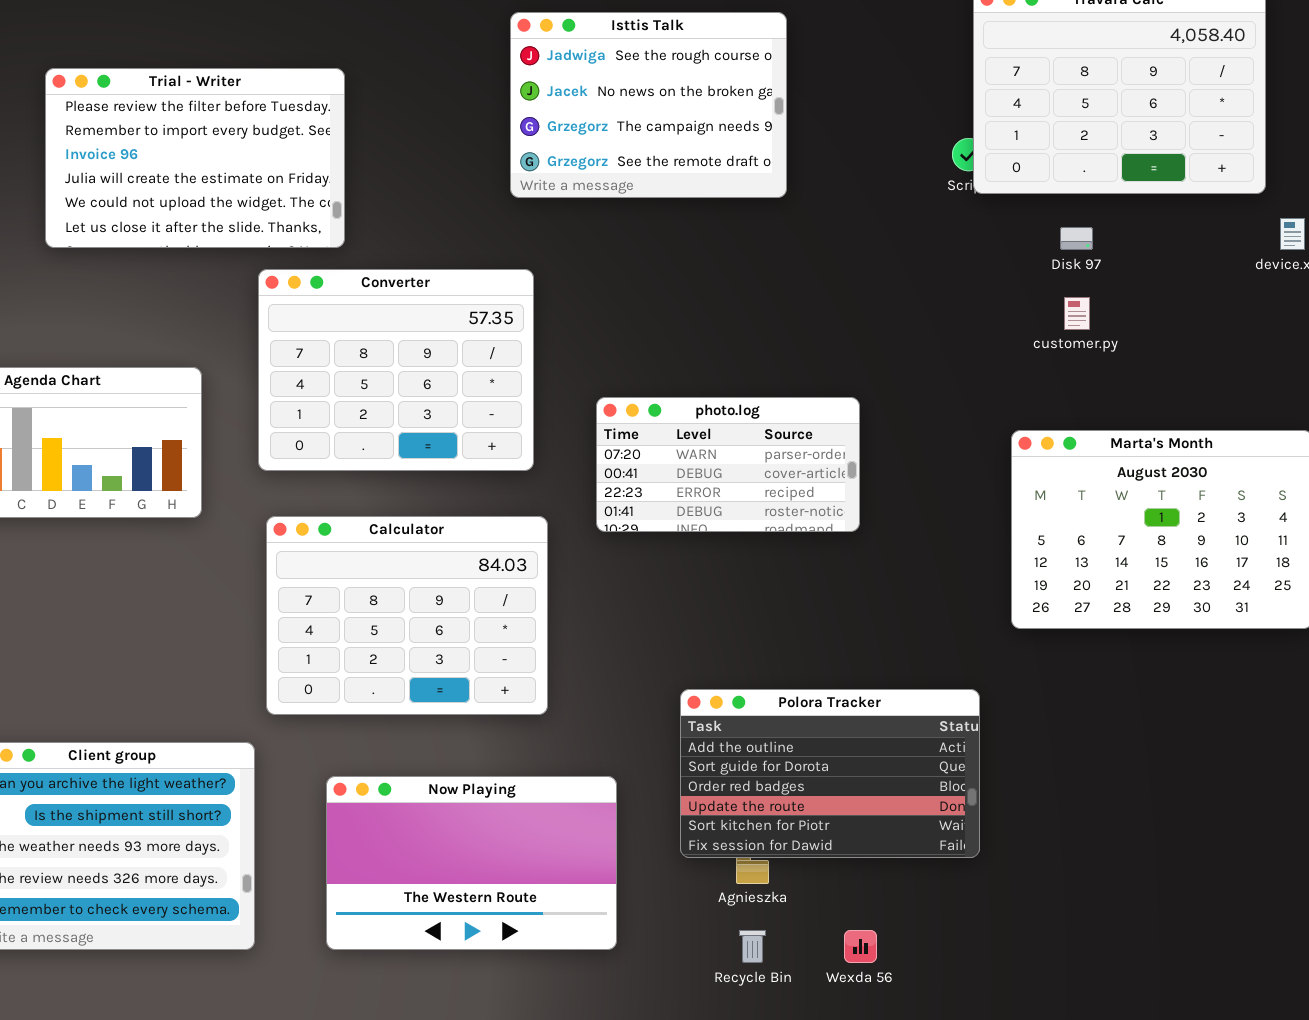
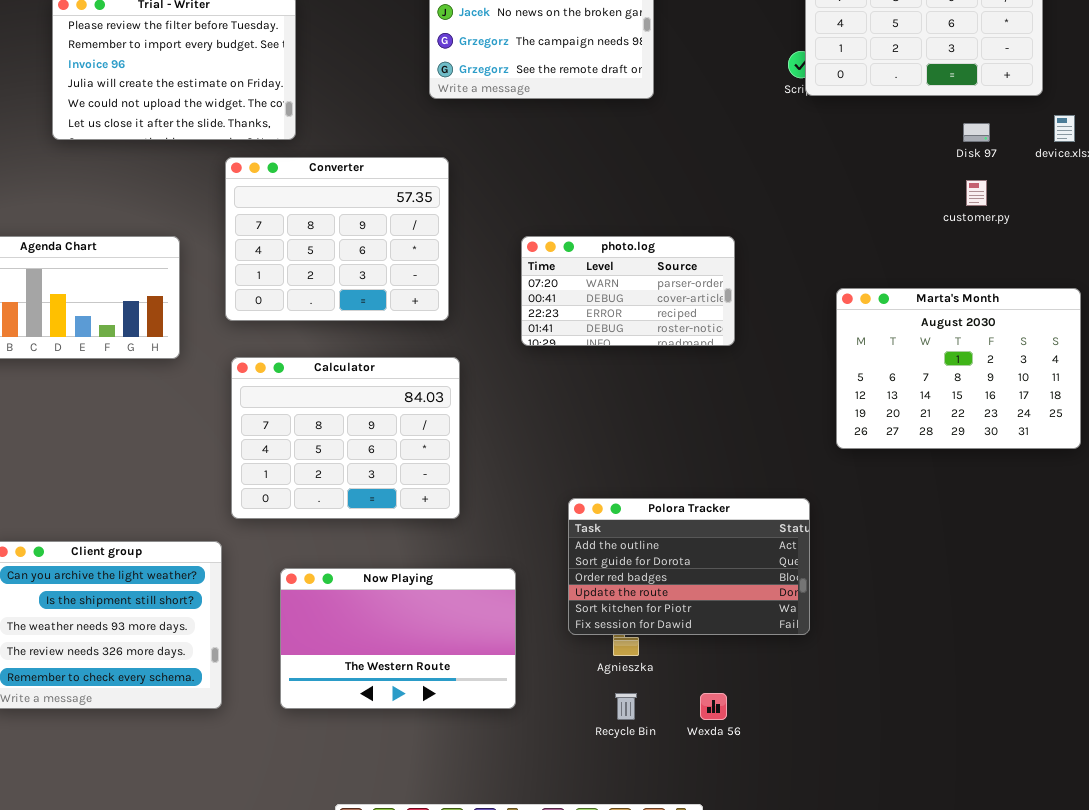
Disk 97: [1060,227,1093,250] -> [963,123,990,142], moved
customer.py: [1064,297,1090,330] -> [966,180,987,206], moved
photo.log: [596,397,860,532] -> [521,236,735,346], moved

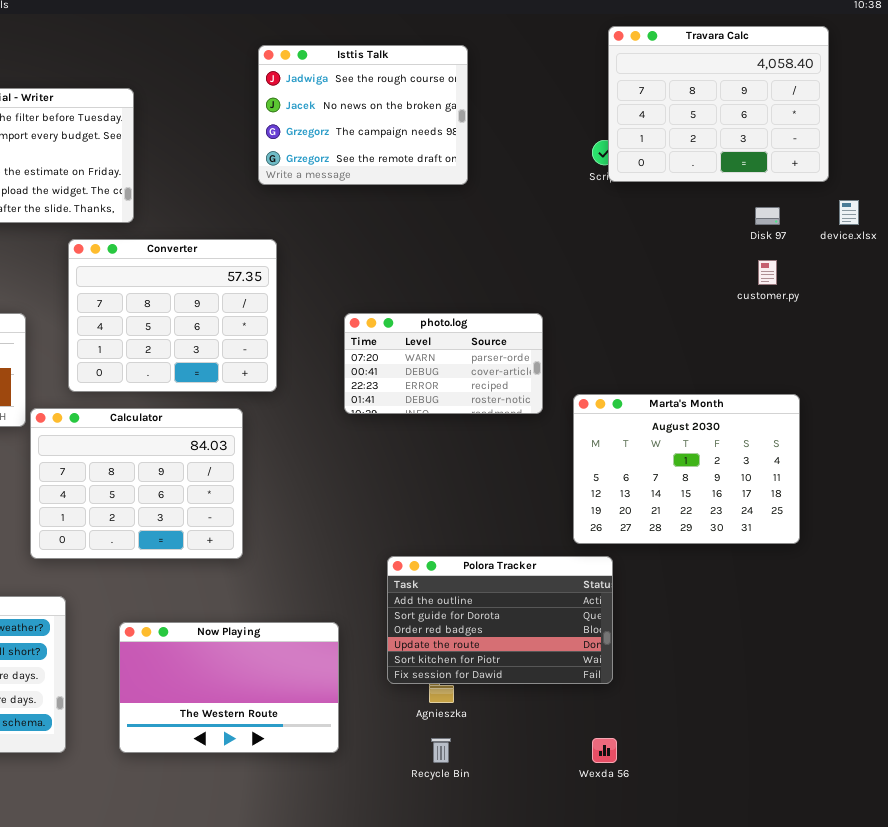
Marta's Month: [836,288,1081,449] -> [573,394,800,544], moved
Calculator: [231,357,460,519] -> [30,408,243,559], moved
Wexda 56: [700,693,727,720] -> [592,738,617,763], moved

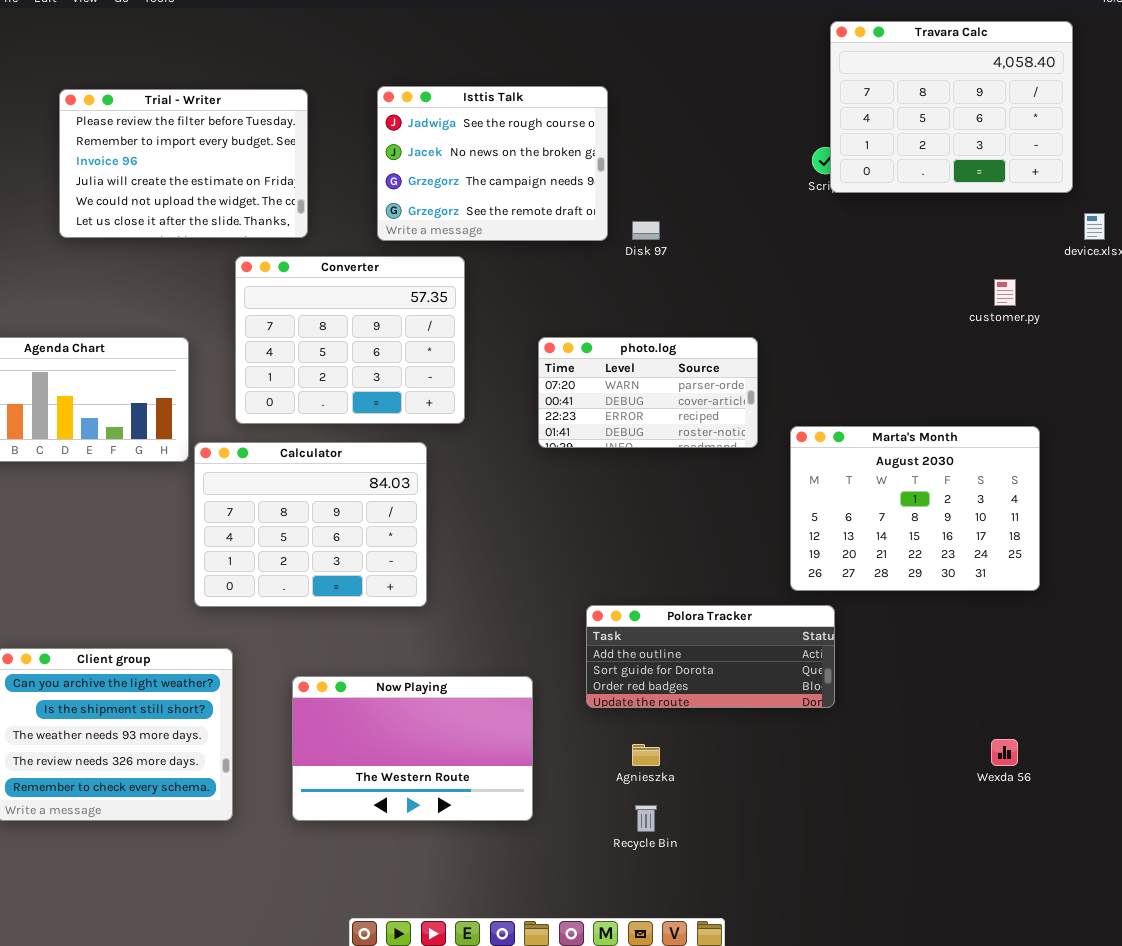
Isttis Talk: [258,45,468,185] -> [377,86,608,241], moved
Disk 97: [755,207,780,225] -> [632,221,660,240], moved
Polora Tracker: [387,556,613,684] -> [586,605,835,708], resized
Wexda 56: [592,738,617,763] -> [991,739,1018,766], moved

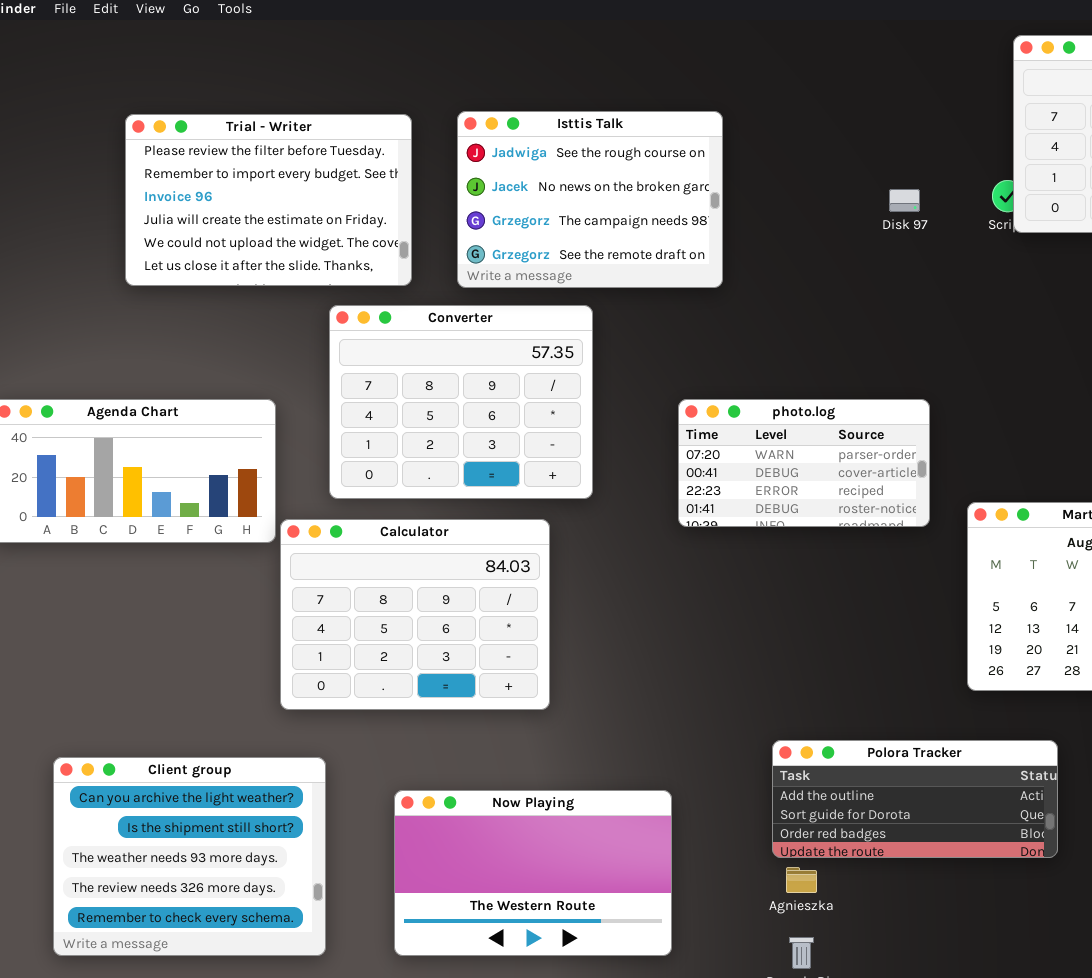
Isttis Talk: [377,86,608,241] -> [457,111,723,288], moved
Disk 97: [632,221,660,240] -> [889,189,920,212], moved
Polora Tracker: [586,605,835,708] -> [772,740,1058,858], moved

